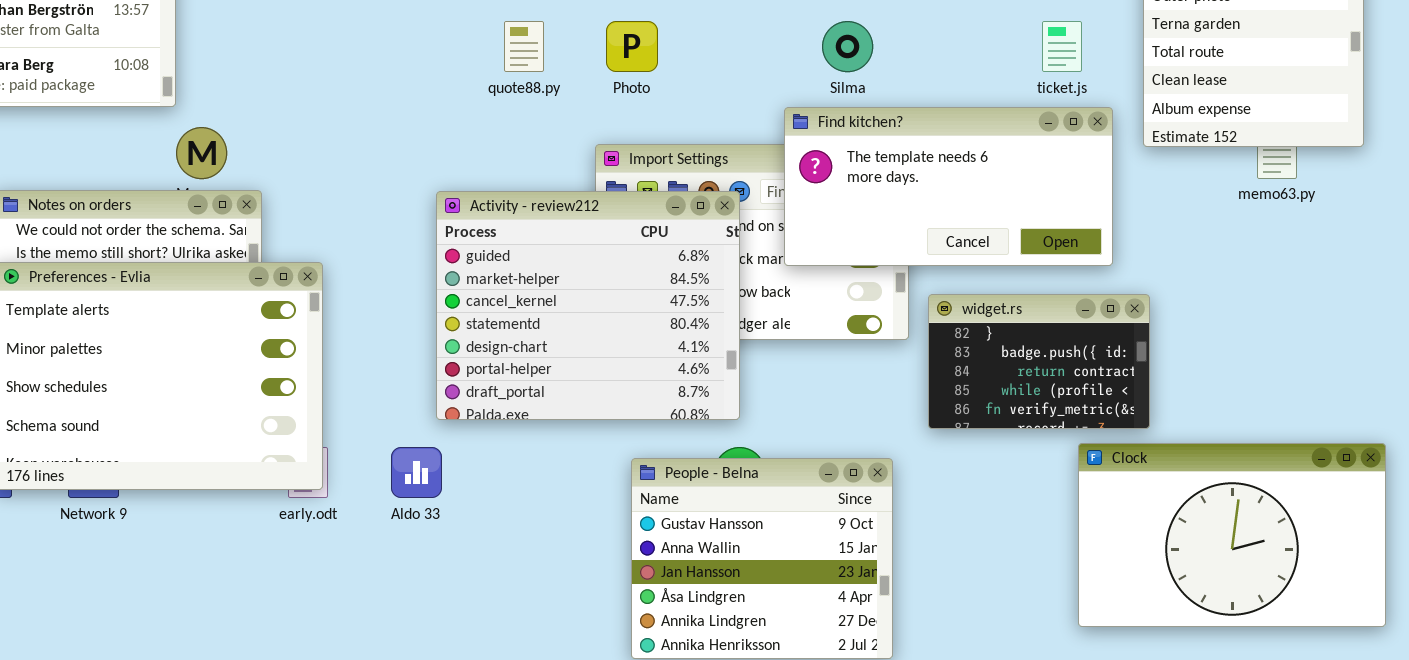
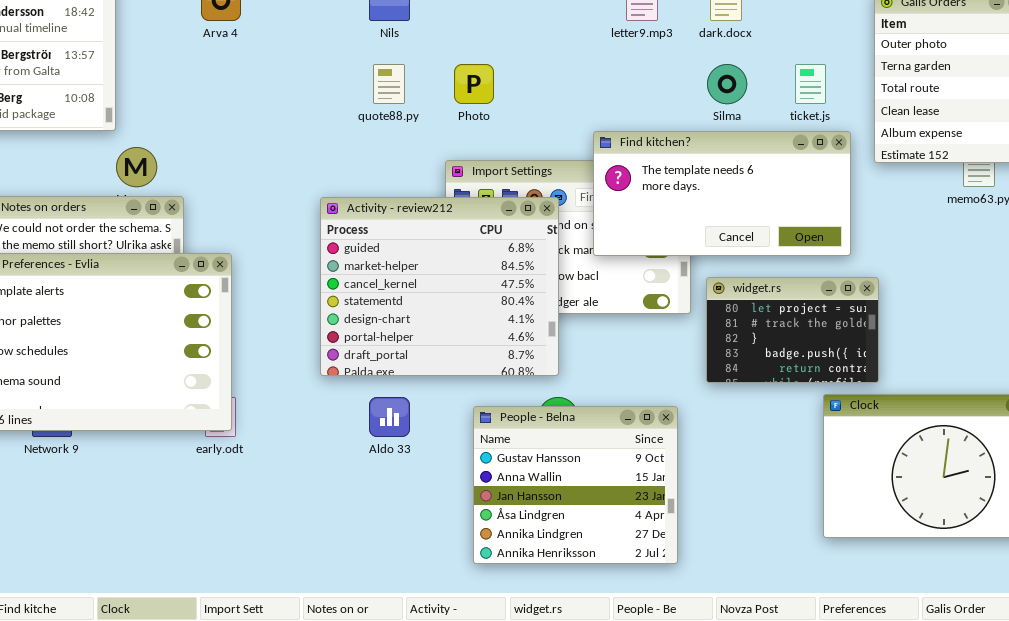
Silma: [822,21,873,72] -> [707,64,747,104], moved
widget.rs: [928,294,1150,429] -> [706,277,879,383], scrolled up 2 rows
Aldo 33: [391,447,442,498] -> [369,397,410,437], moved

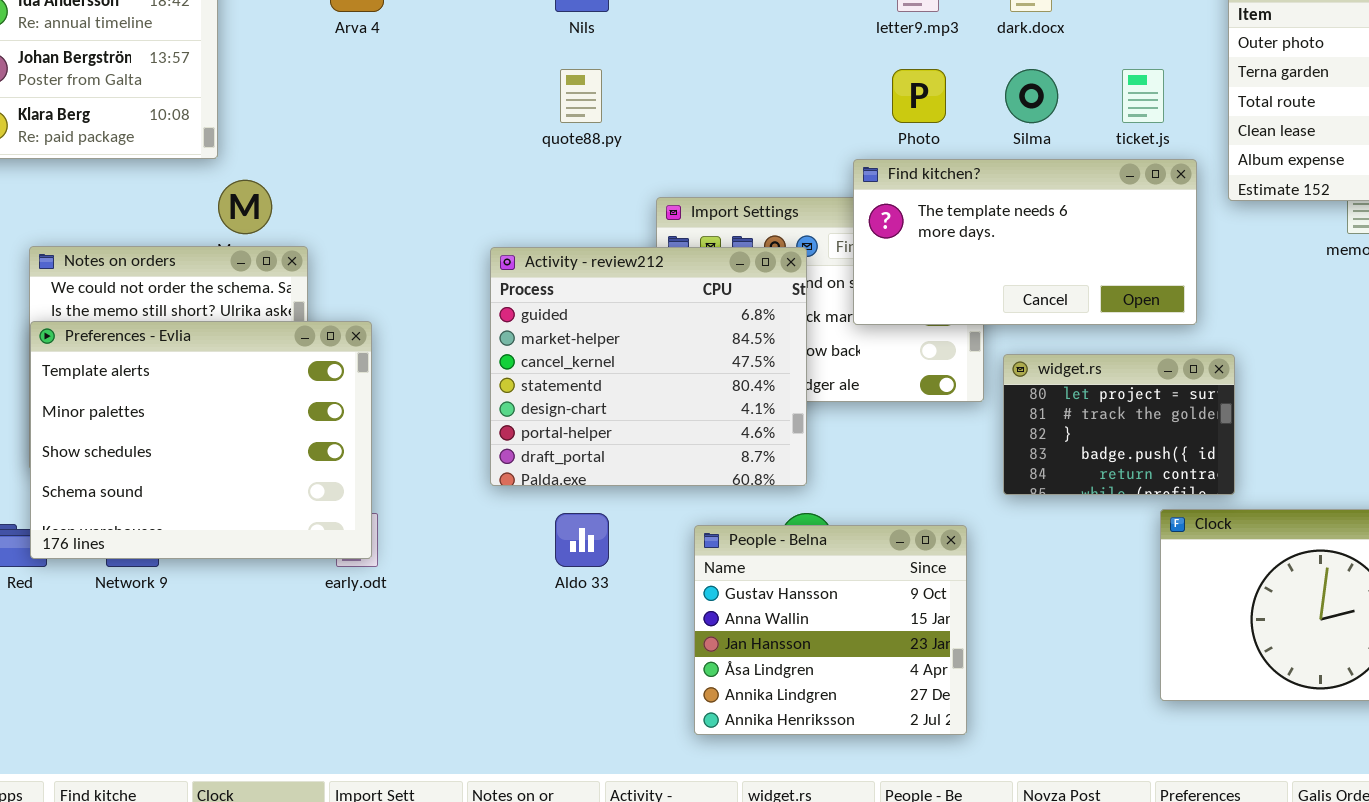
Photo: [454,64,494,104] -> [892,69,946,123], moved

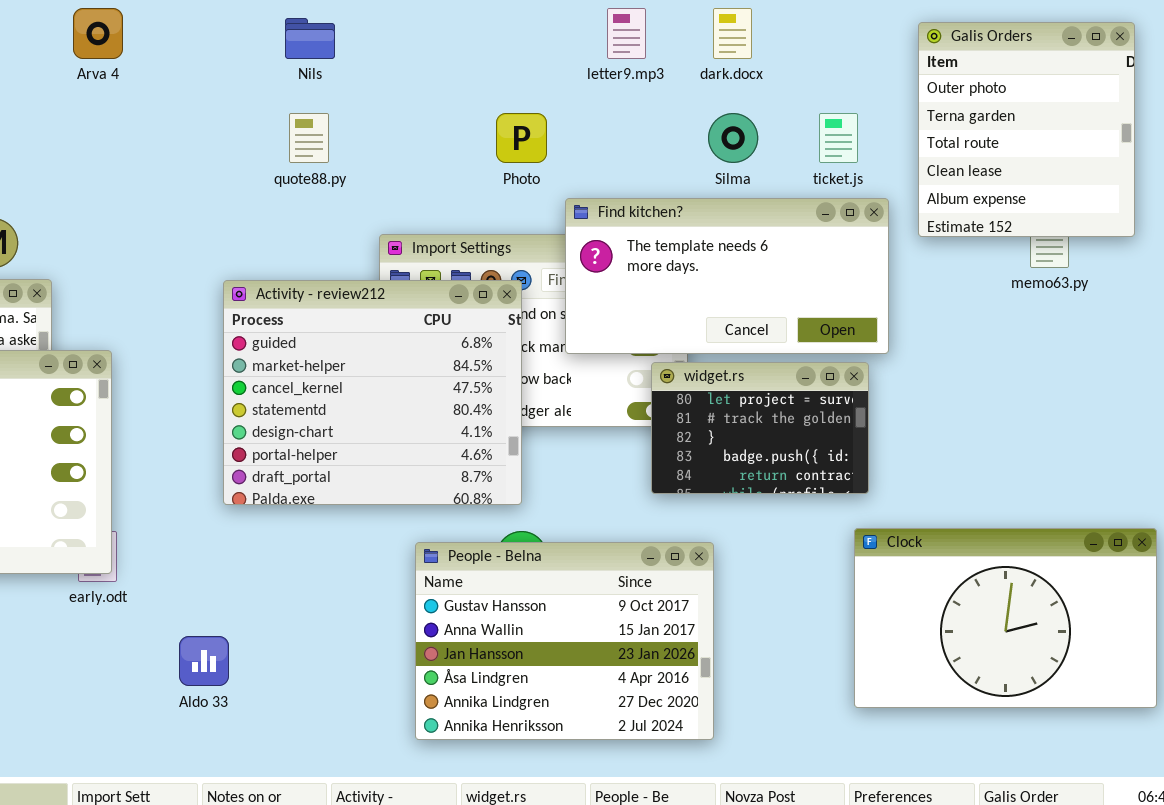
Photo: [892,69,946,123] -> [496,113,547,163], moved
widget.rs: [1003,354,1235,495] -> [651,362,869,494], moved
Aldo 33: [555,513,609,567] -> [179,636,229,686], moved
People - Belna: [694,525,967,735] -> [415,542,714,740], resized

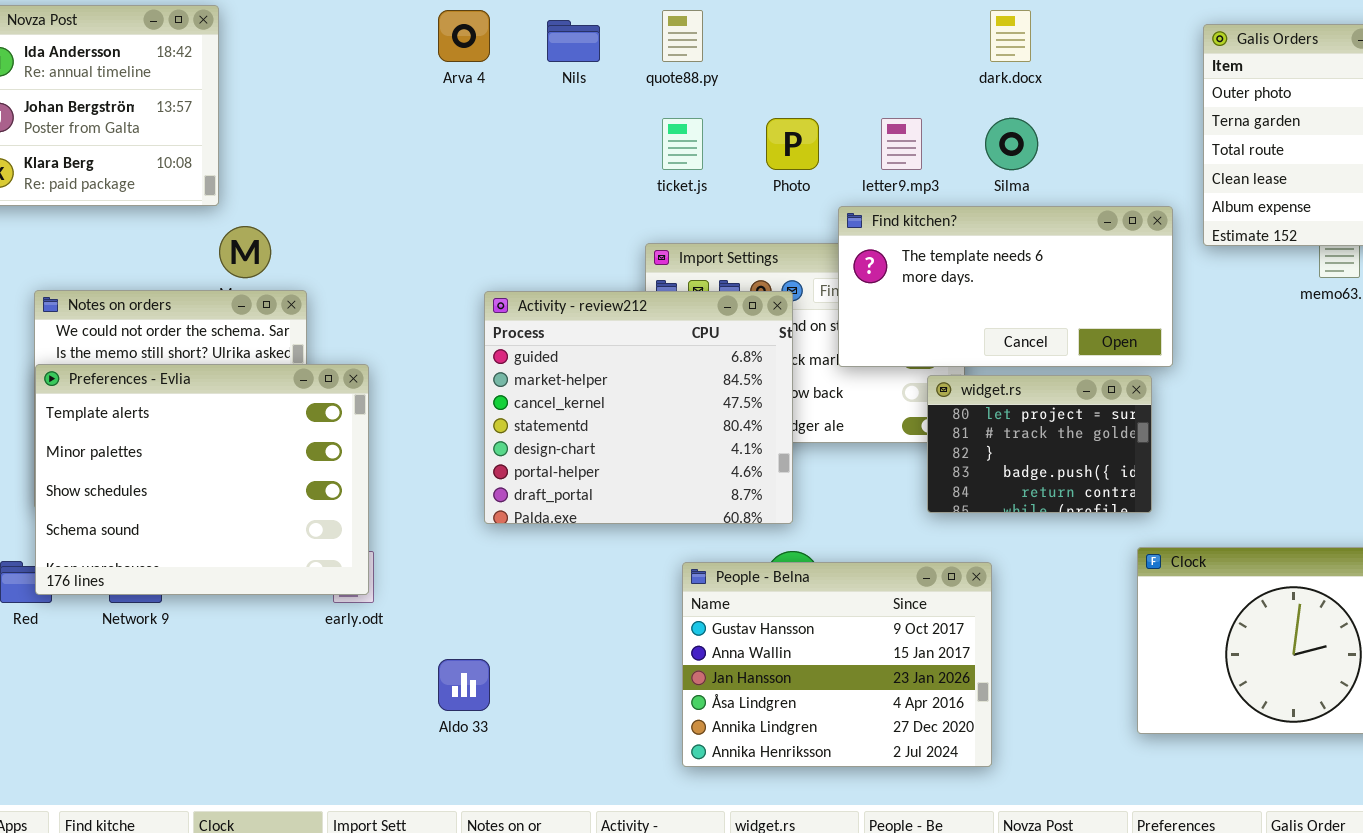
Arva 4: [73,8,123,59] -> [438,10,490,62], moved
letter9.mp3: [607,8,646,59] -> [881,118,922,170], moved
quote88.py: [289,113,329,163] -> [662,10,703,62], moved
ticket.js: [819,113,858,163] -> [662,118,703,170], moved

